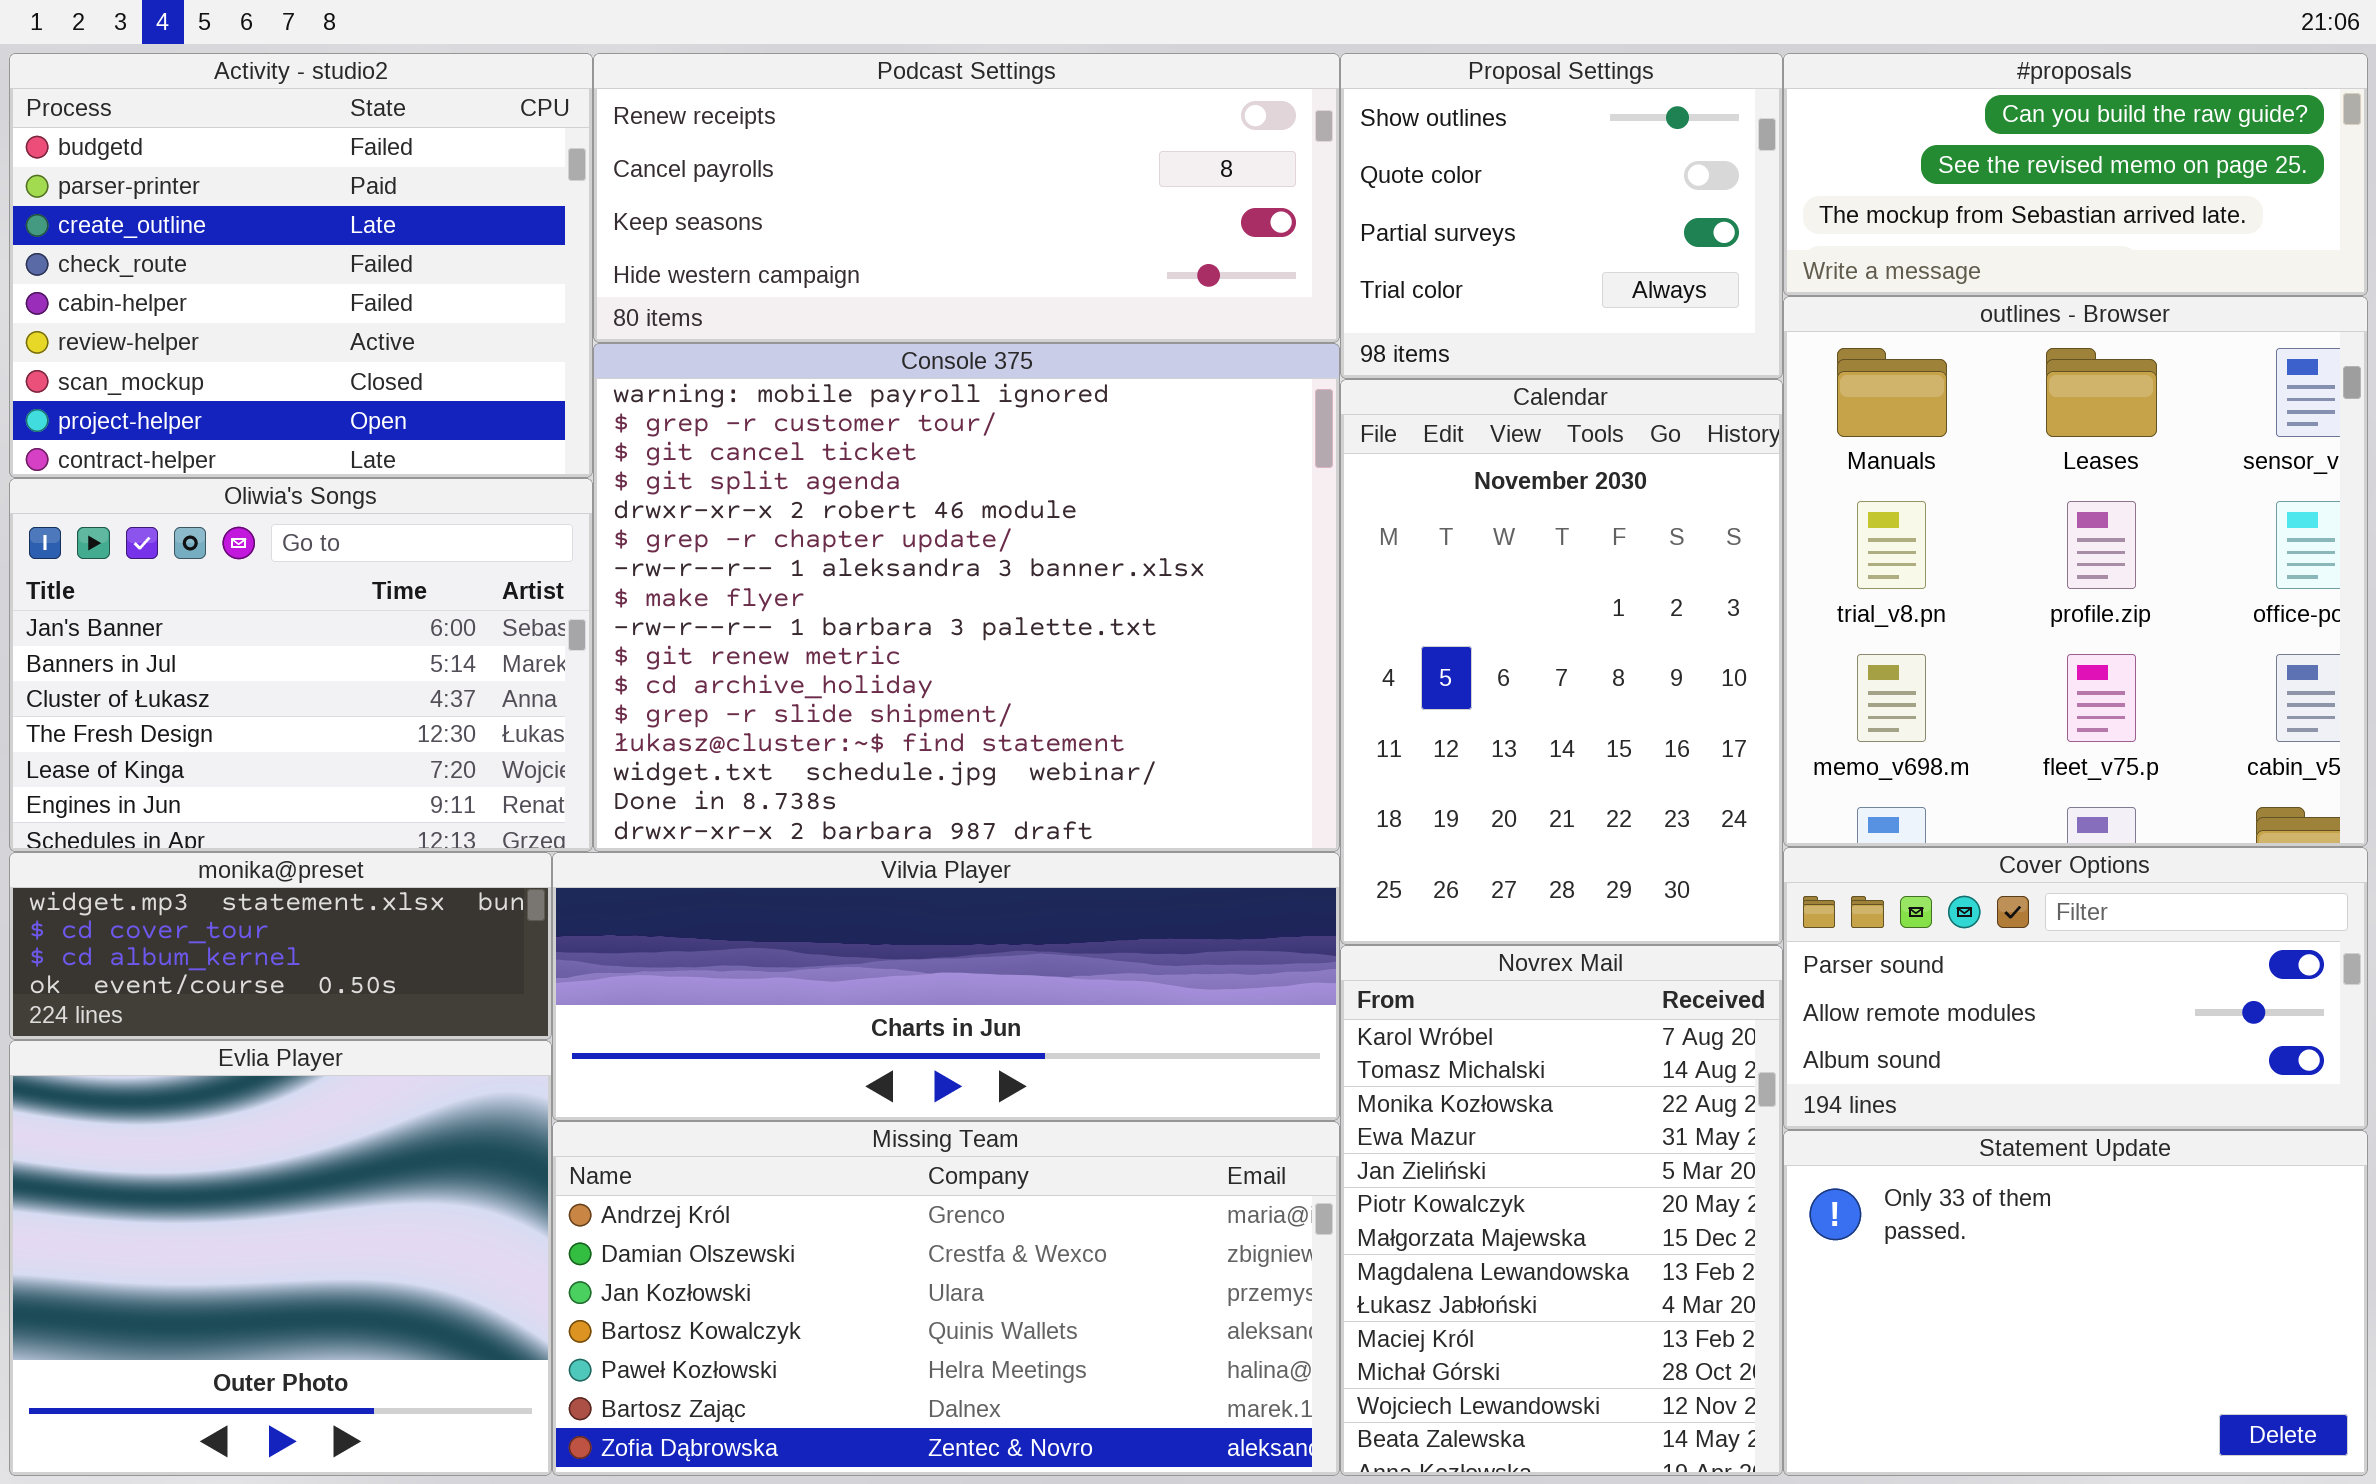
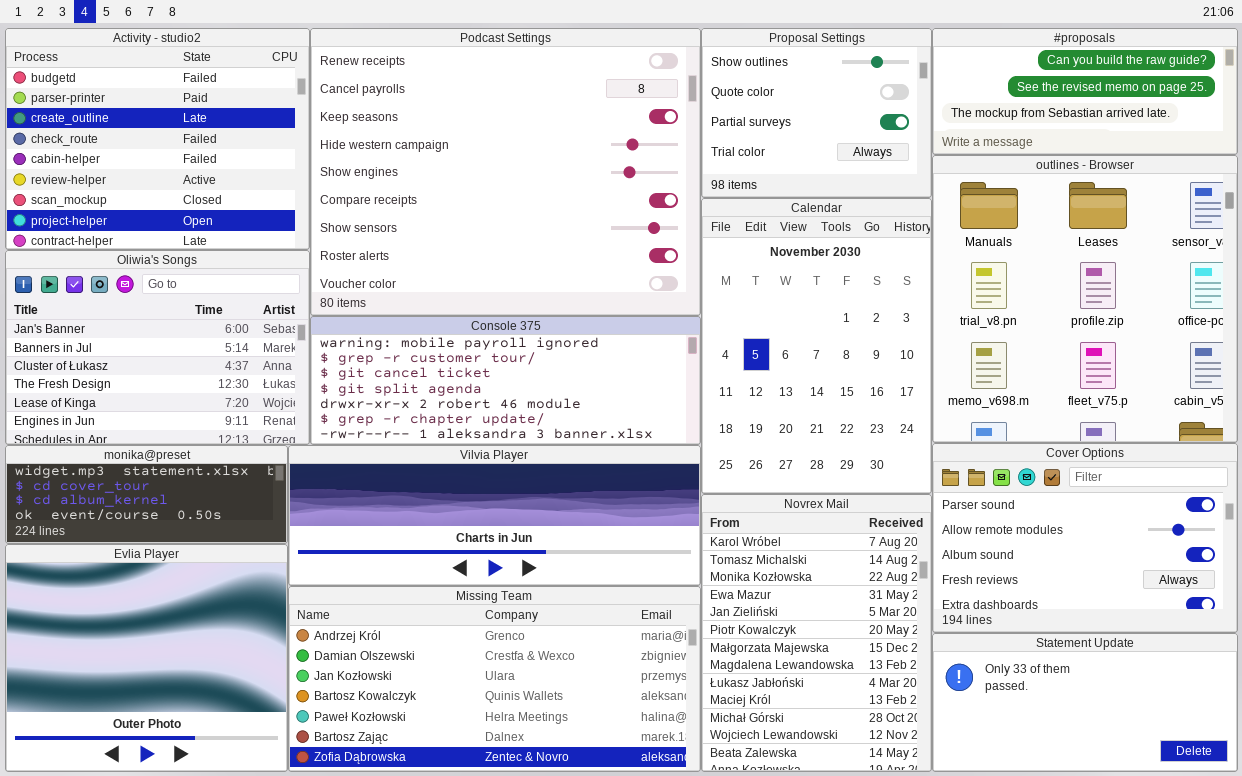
Podcast Settings: [593,53,1340,343] -> [310,28,701,316], resized
Console 375: [593,343,1340,852] -> [310,316,701,445], resized
Cover Options: [1783,847,2368,1130] -> [932,443,1238,633], resized
Statement Update: [1783,1130,2368,1476] -> [932,633,1238,772], resized

